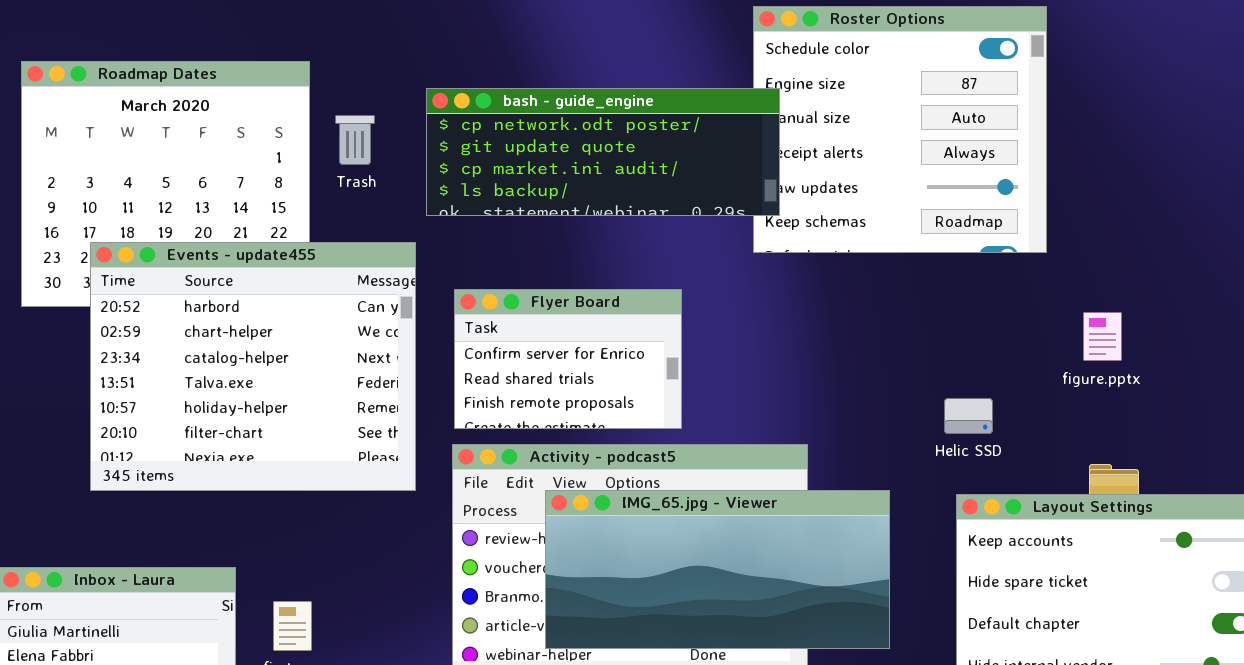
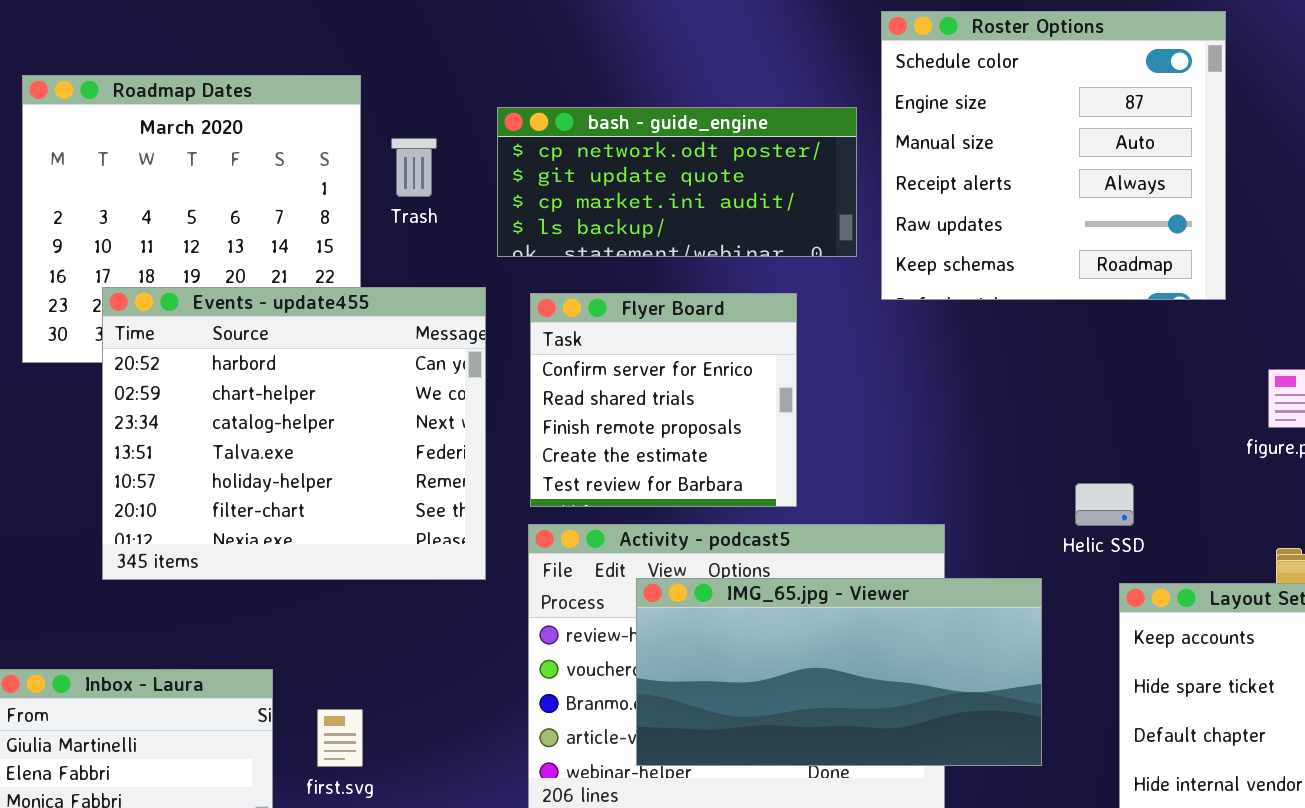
bash - guide_engine: [426,88,780,216] -> [497,107,857,257], resized
Flyer Board: [454,289,682,429] -> [530,293,797,507], resized
Helic SSD: [944,398,993,434] -> [1075,483,1134,526], moved

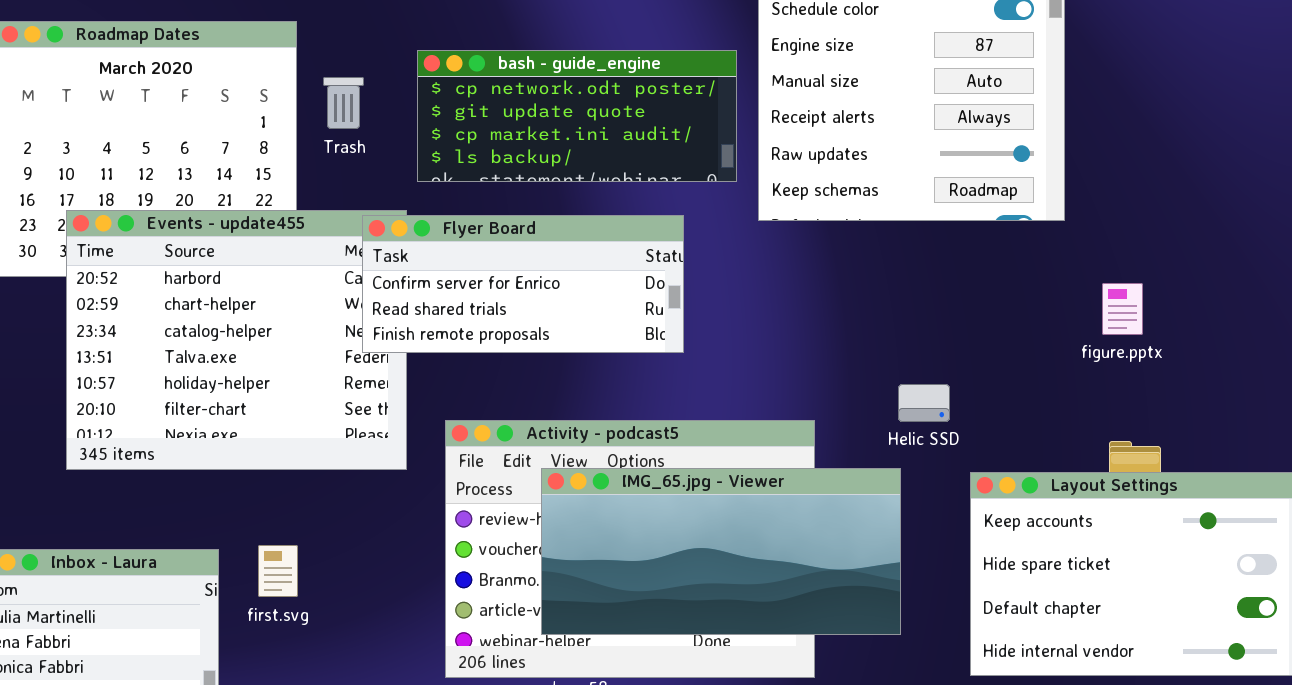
Flyer Board: [530,293,797,507] -> [362,215,684,353], resized
Helic SSD: [1075,483,1134,526] -> [898,384,950,422], moved
first.svg: [317,709,363,767] -> [258,545,298,597], moved

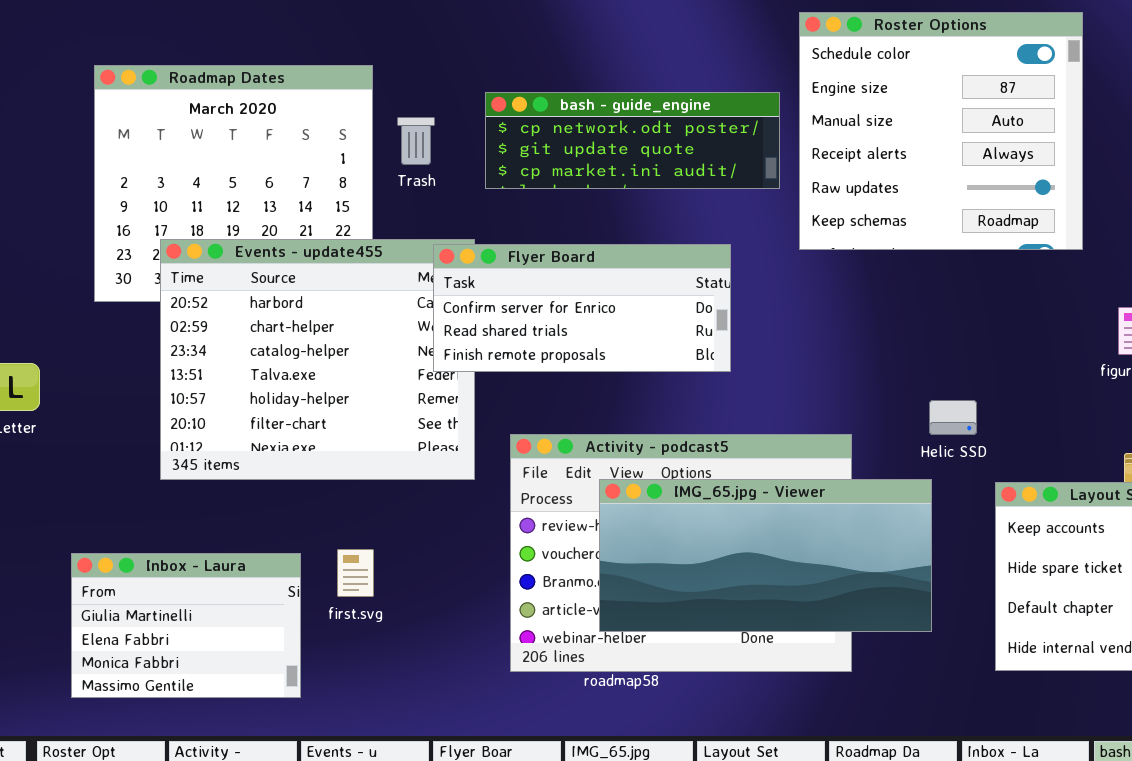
bash - guide_engine: [417,50,737,182] -> [485,92,780,189], resized

